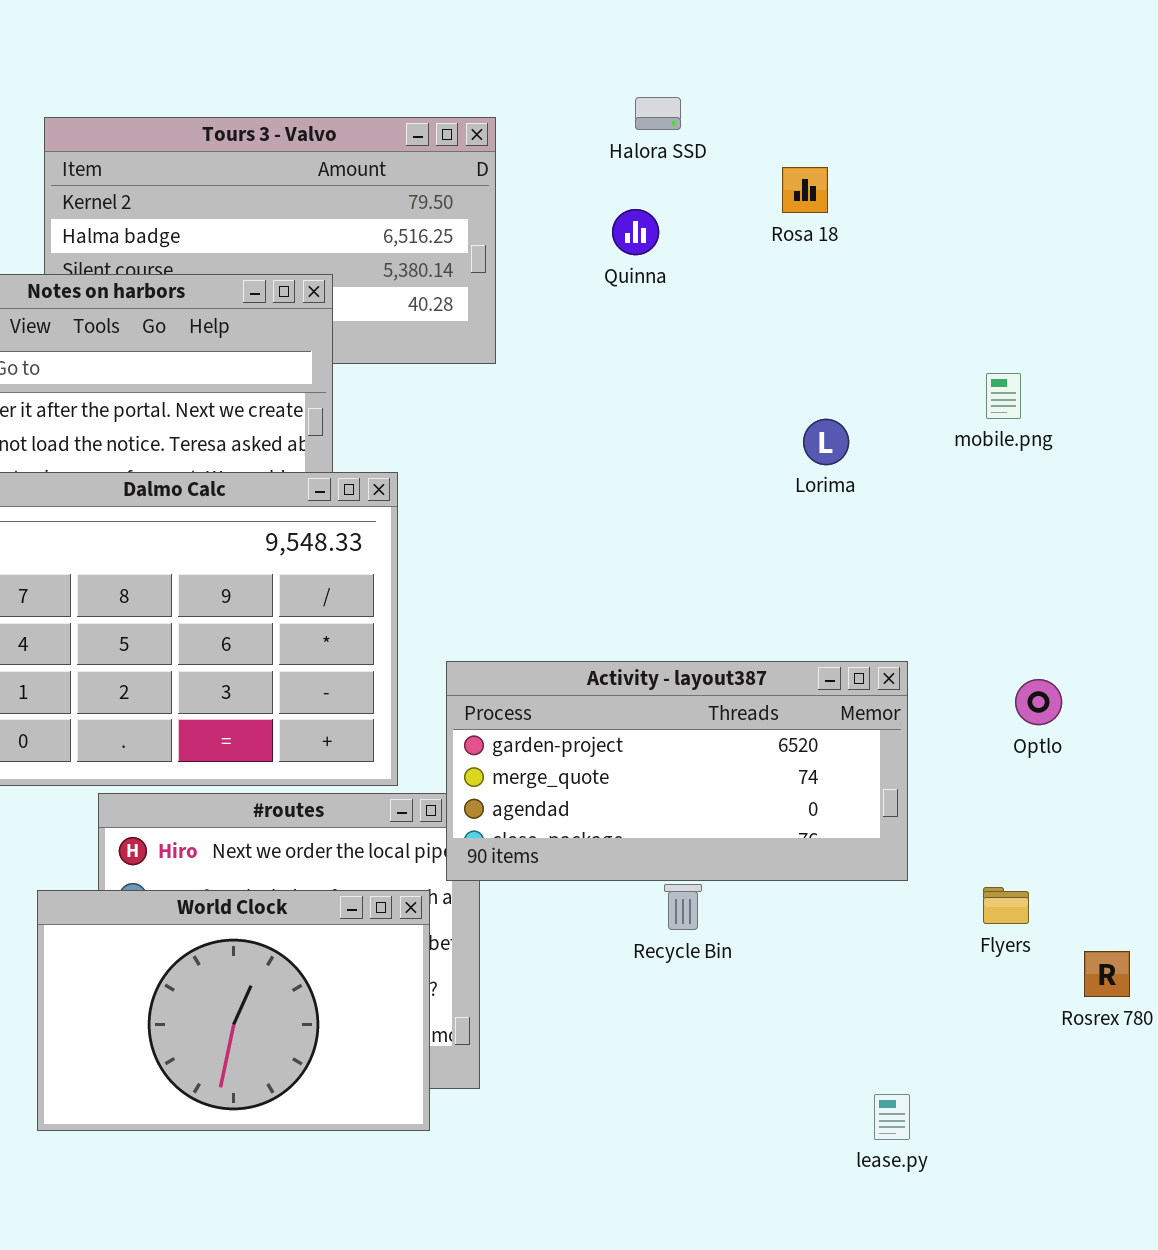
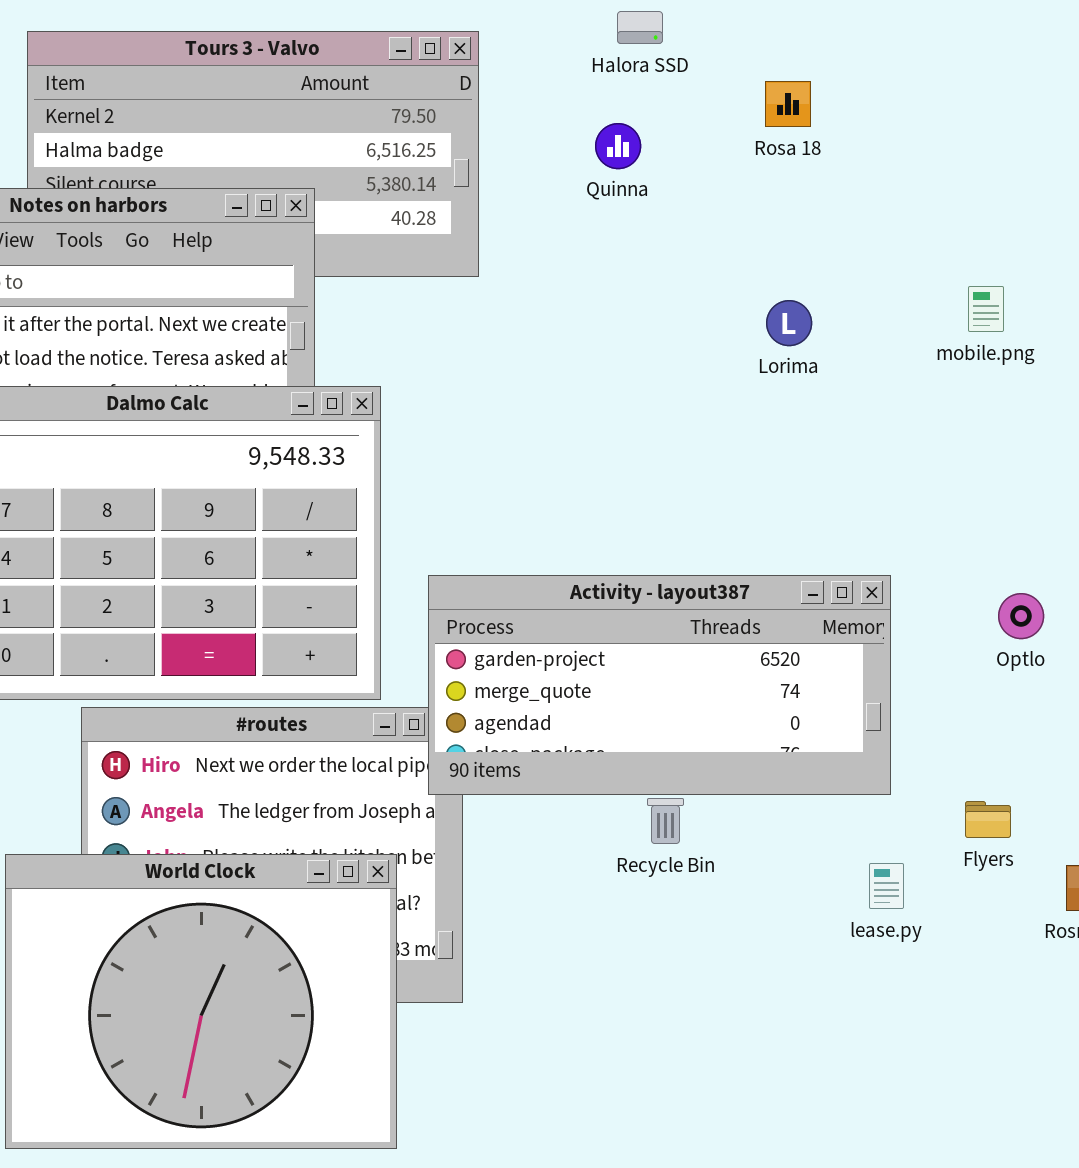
Lorima: [803,419,849,465] -> [766,300,812,346], moved
World Clock: [37,890,430,1131] -> [5,854,397,1149], moved, resized
lease.py: [874,1094,910,1140] -> [869,863,904,909], moved

